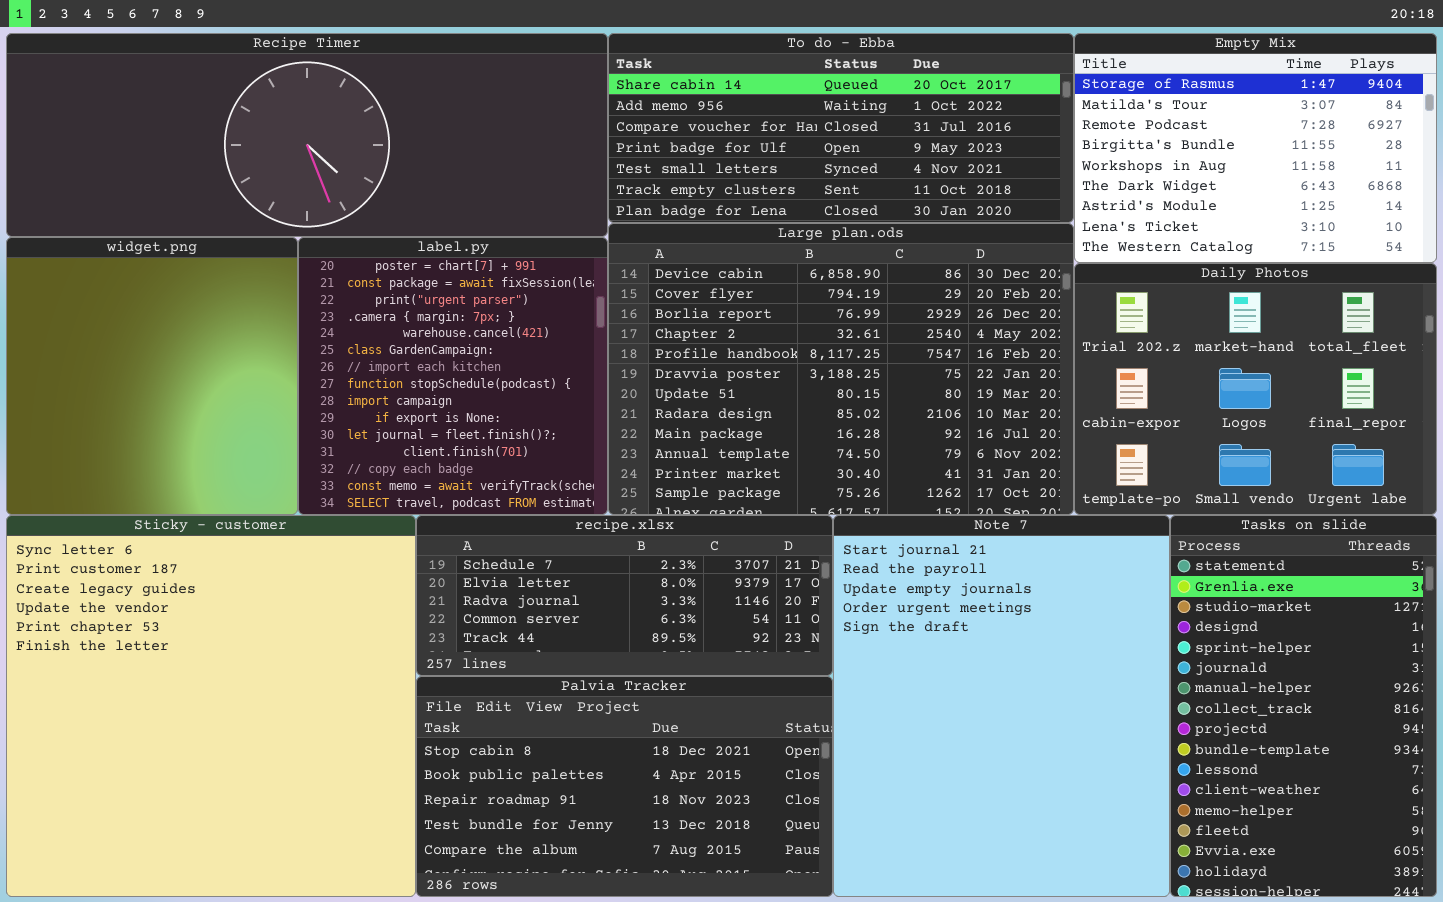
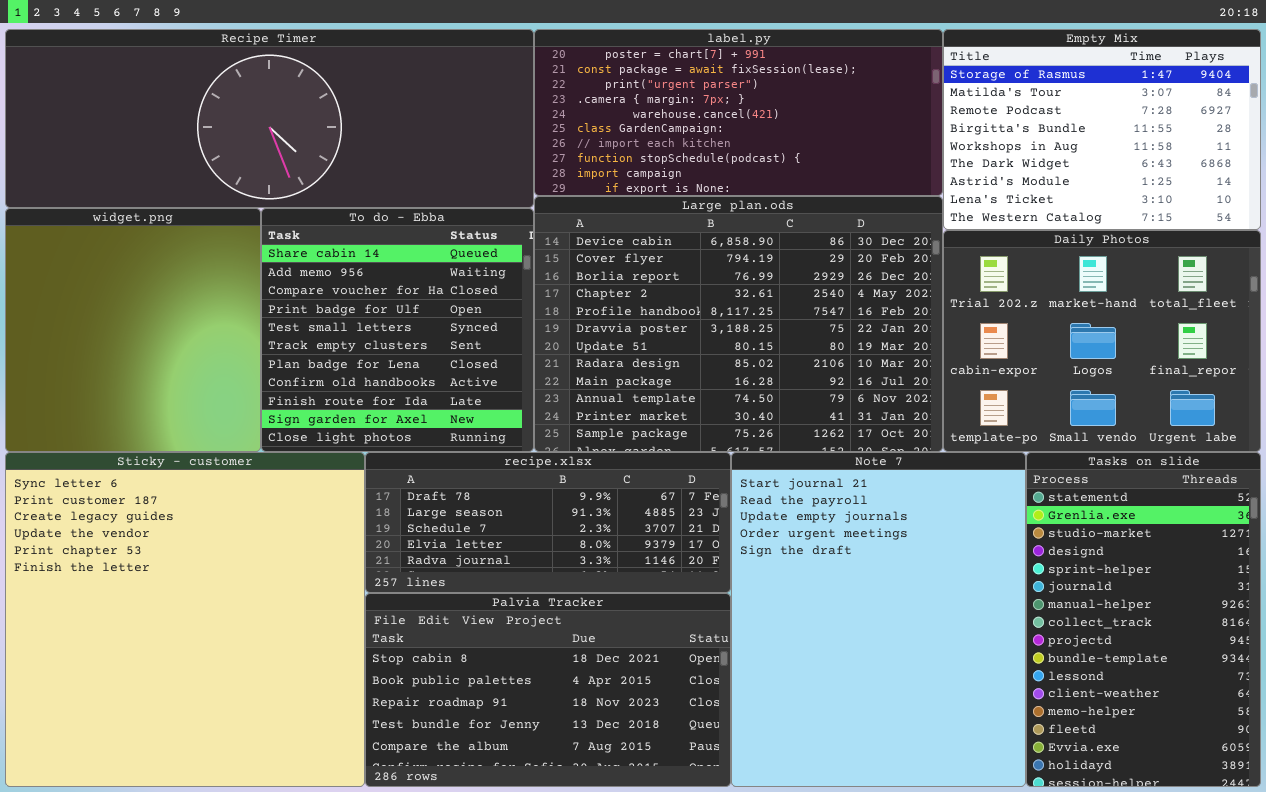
To do - Ebba: [608,33,1074,223] -> [261,208,534,452], moved, resized
label.py: [298,237,608,515] -> [534,29,943,196], moved, resized
recipe.xlsx: [416,515,833,676] -> [365,452,731,593], scrolled up 2 rows

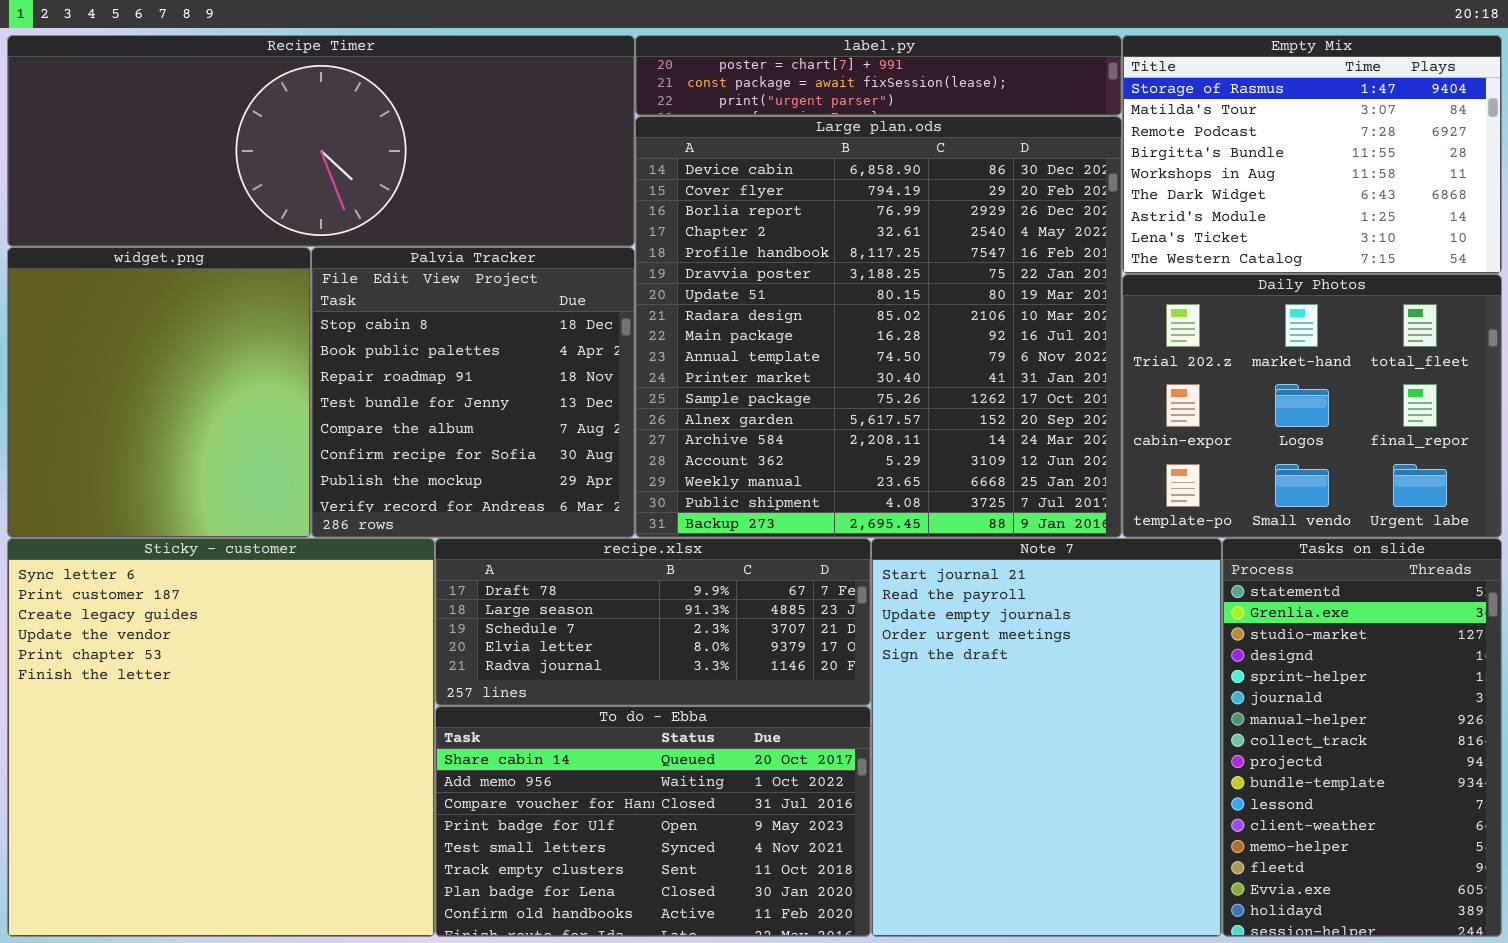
label.py: [534,29,943,196] -> [635,35,1122,116], resized
Large plan.ods: [534,196,943,452] -> [635,116,1122,538], resized
To do - Ebba: [261,208,534,452] -> [435,706,871,937], moved, resized
Palvia Tracker: [365,593,731,787] -> [311,247,635,538], moved, resized

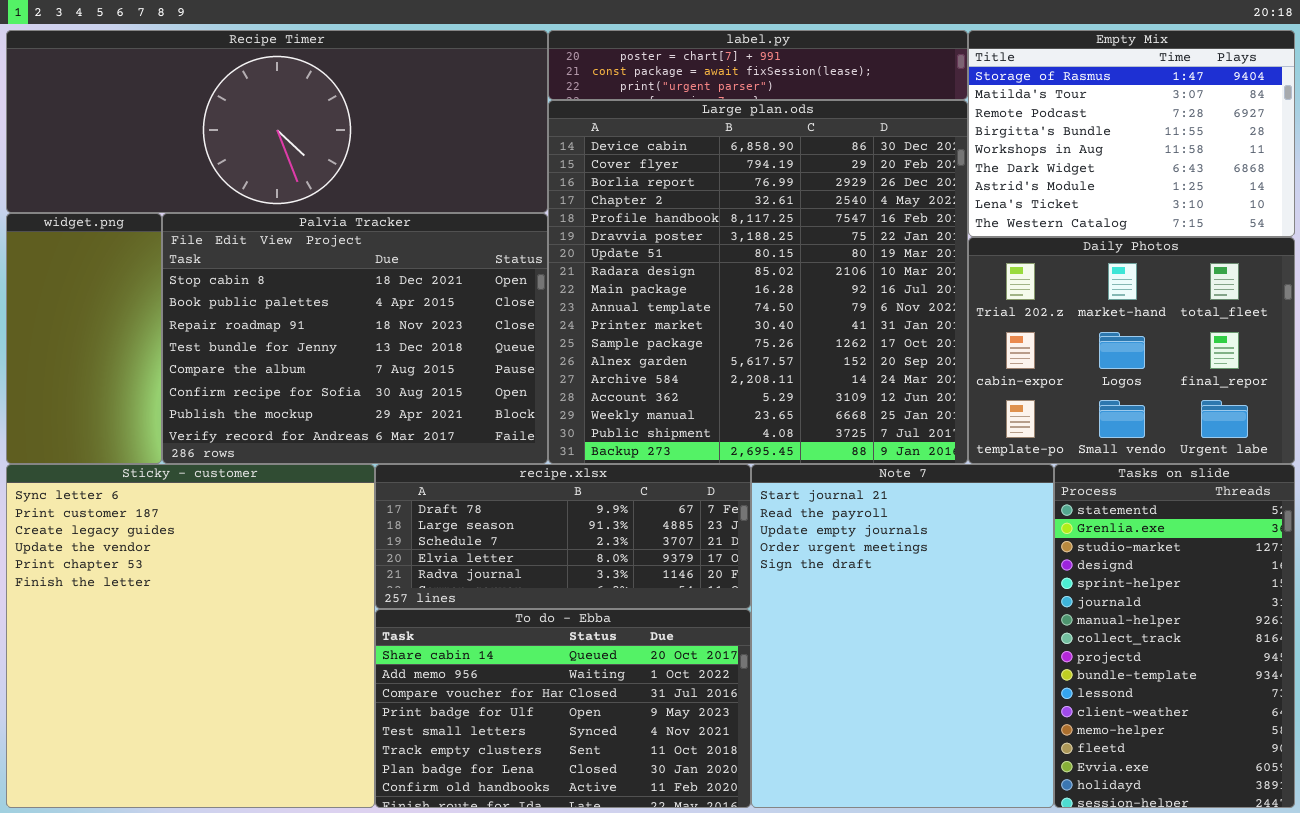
widget.png: [7,247,311,538] -> [6,213,162,464], resized
Palvia Tracker: [311,247,635,538] -> [162,213,548,464], resized

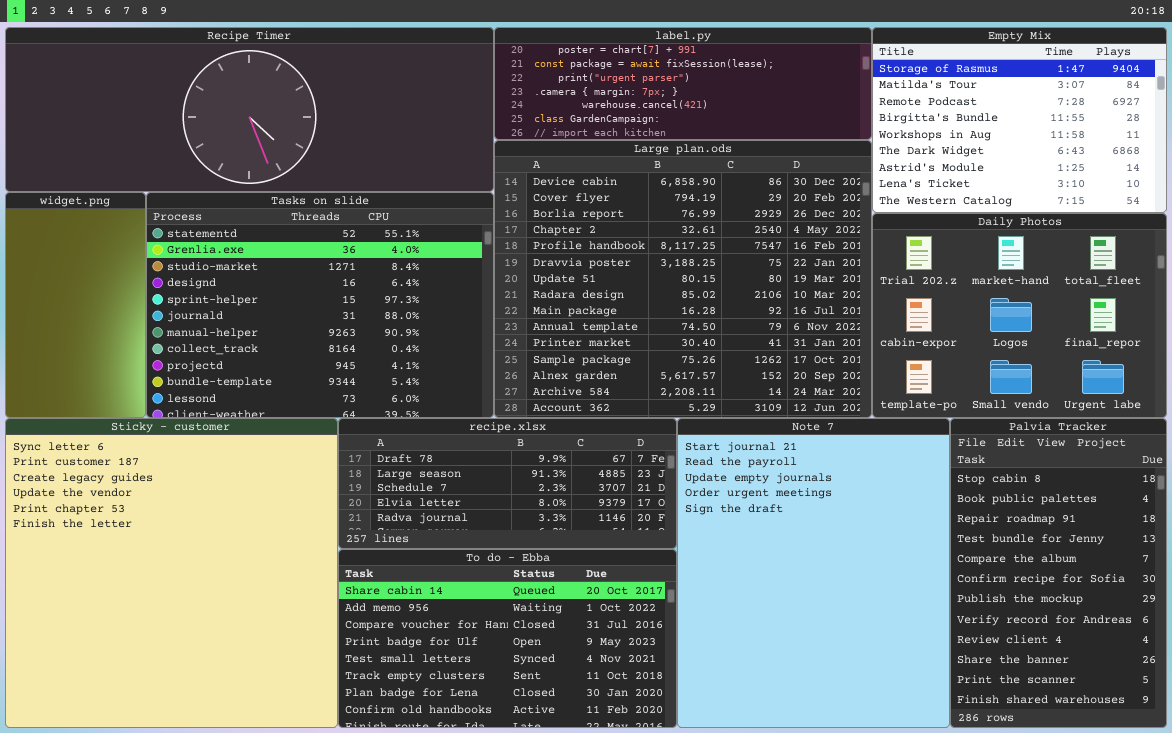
label.py: [548,30,968,100] -> [494,27,872,140], resized
Large plan.ods: [548,100,968,464] -> [494,140,872,418], resized
Palvia Tracker: [162,213,548,464] -> [950,418,1167,728], moved, resized
Tasks on slide: [1054,464,1295,808] -> [146,192,494,418], moved, resized

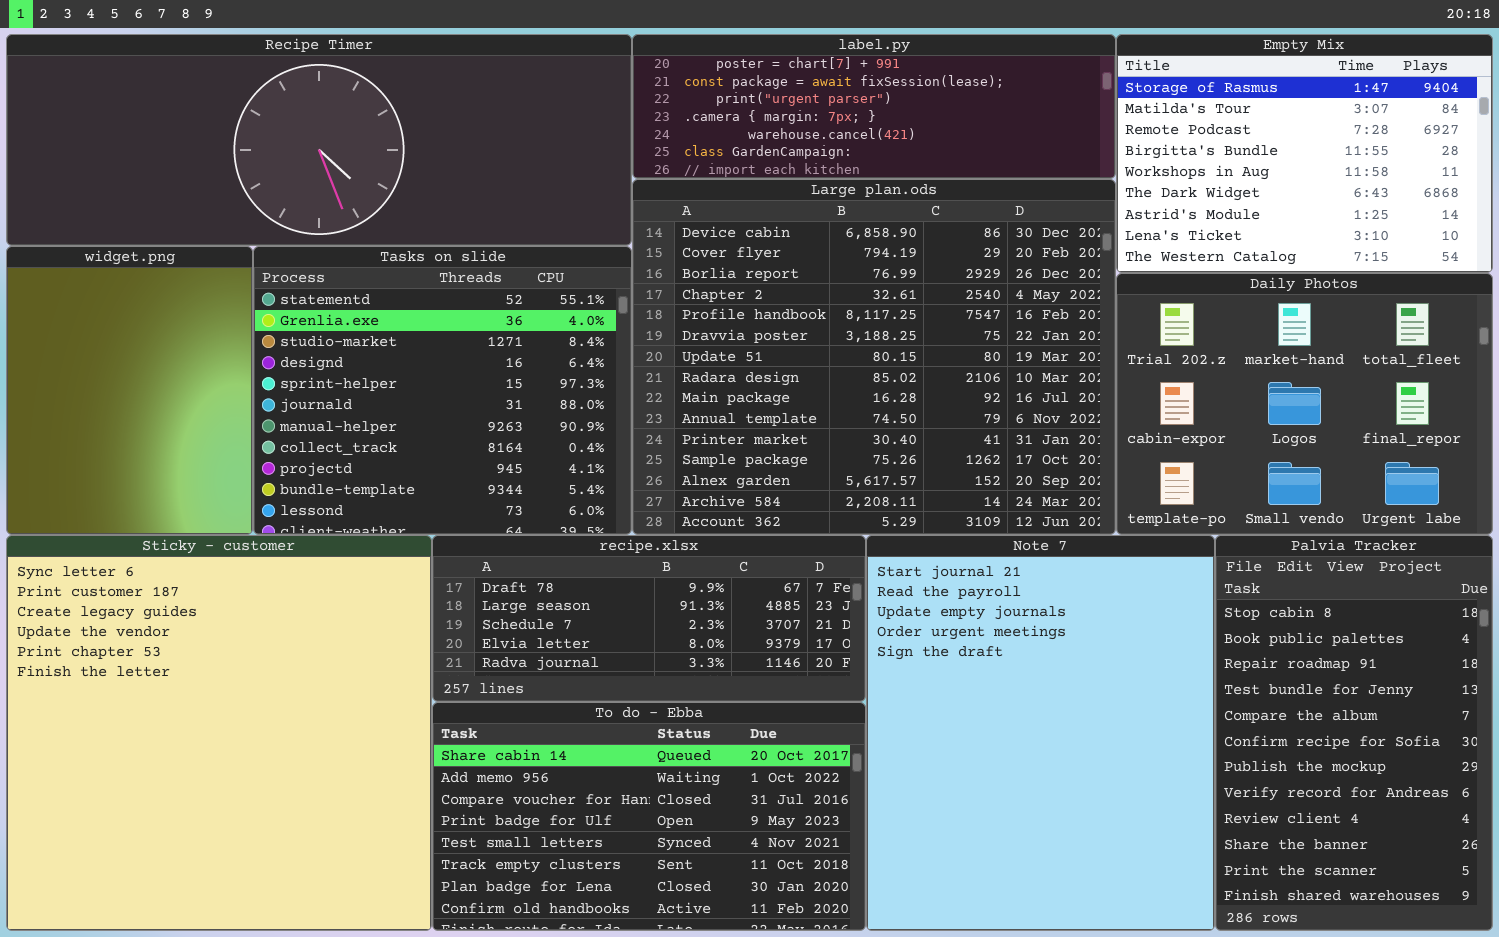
widget.png: [5,192,146,418] -> [6,246,253,535], resized
Tasks on slide: [146,192,494,418] -> [253,246,632,535], resized

